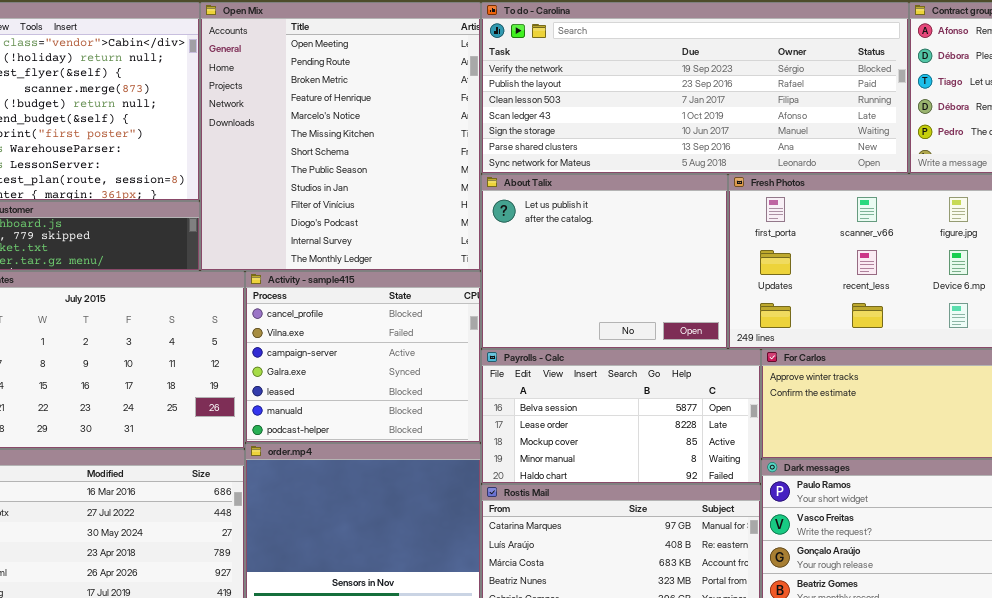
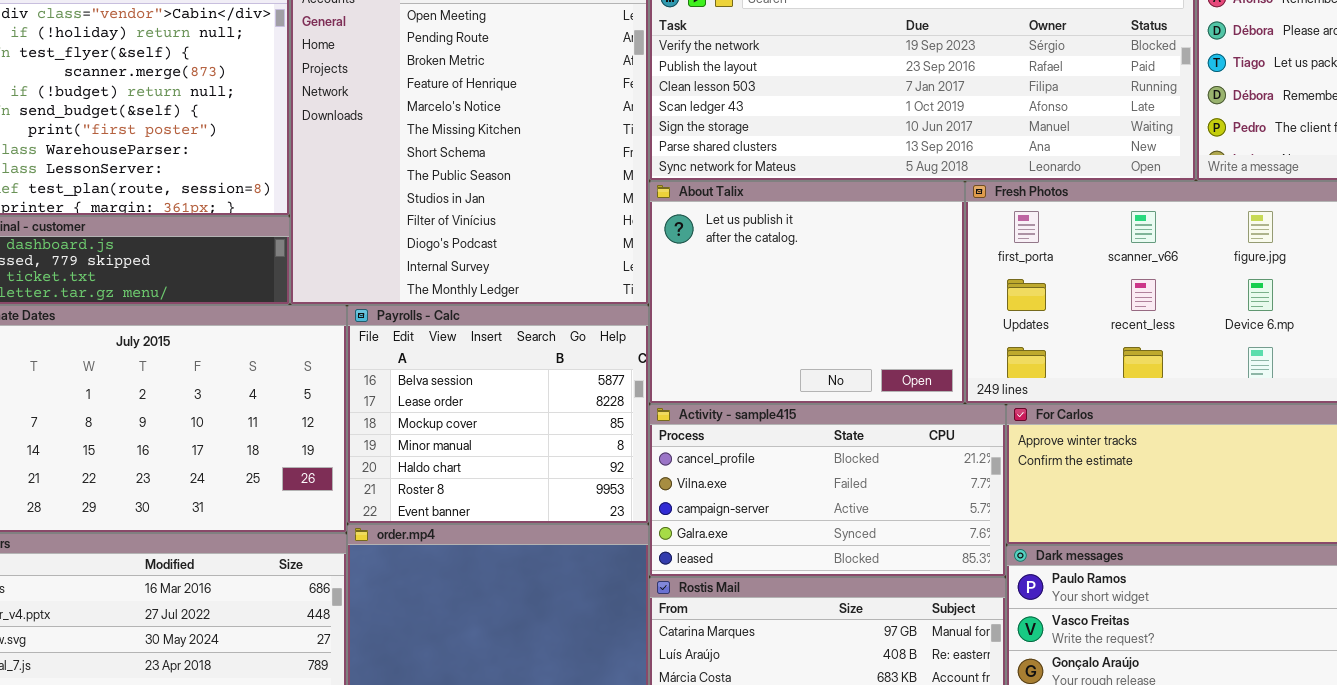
Activity - sample415: [245,271,481,443] -> [649,404,1006,577], moved, resized
Payrolls - Calc: [481,349,761,484] -> [347,305,649,524], moved, resized

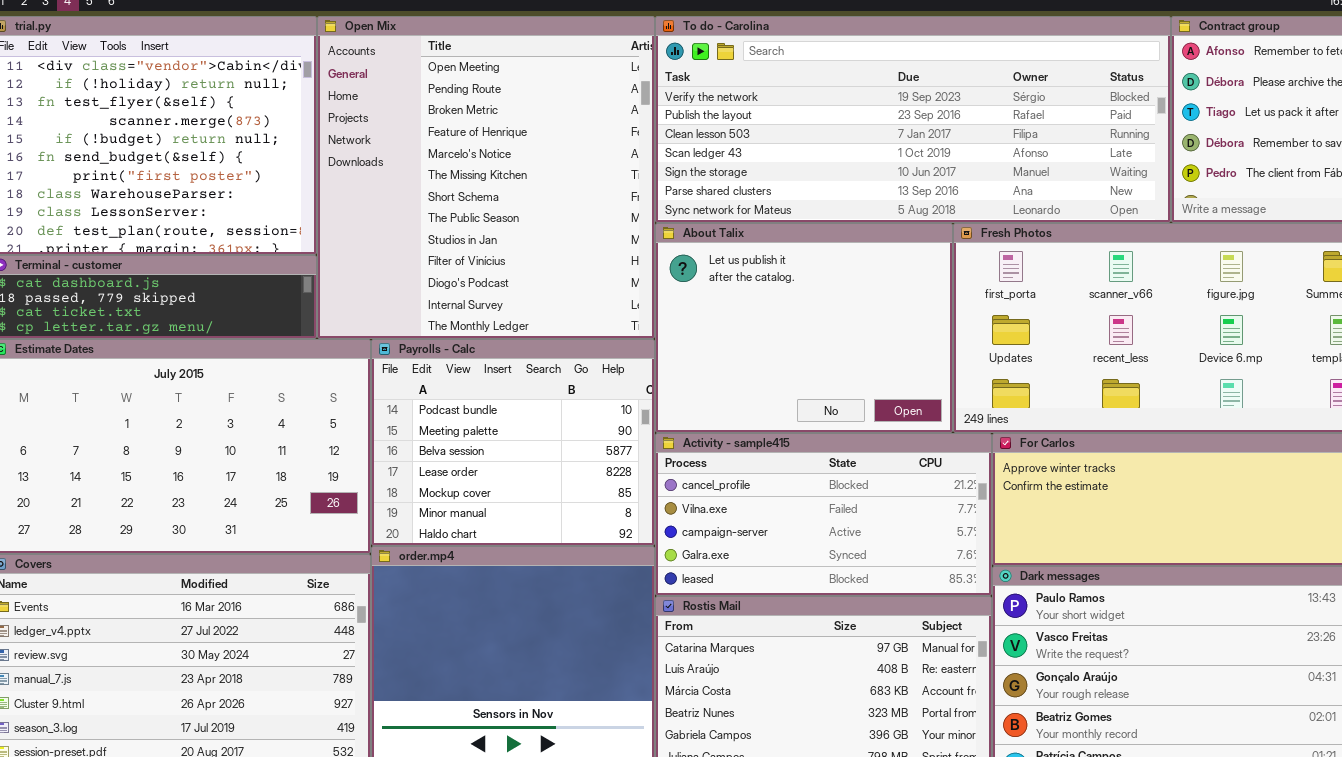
Payrolls - Calc: [347,305,649,524] -> [371,339,655,546], scrolled up 2 rows

